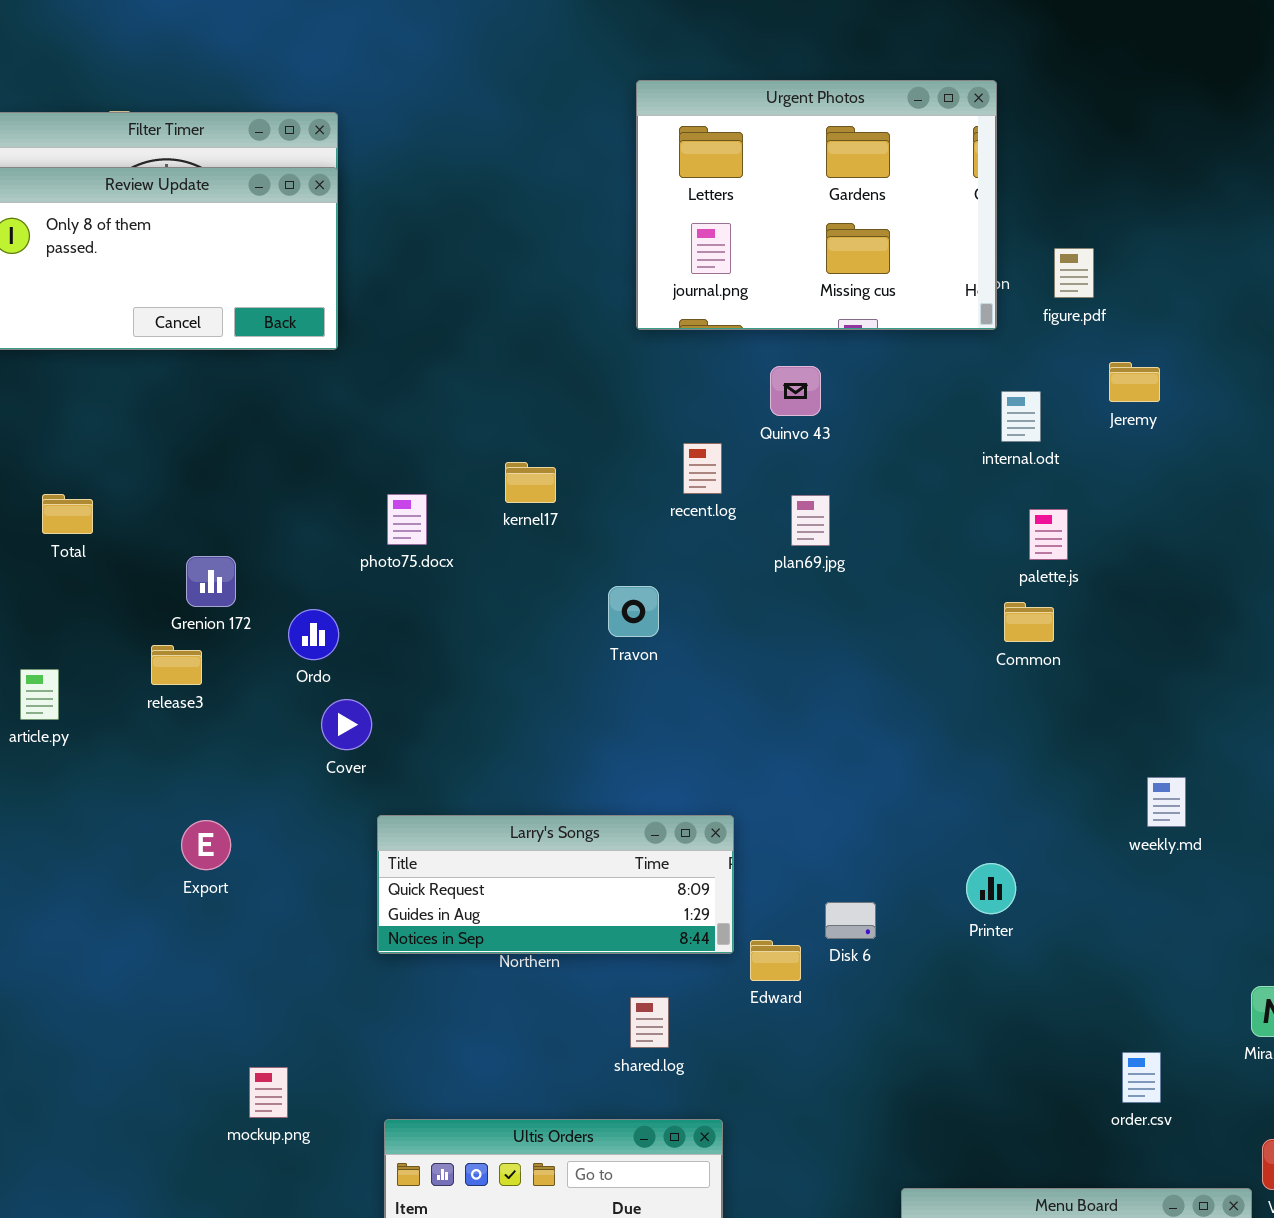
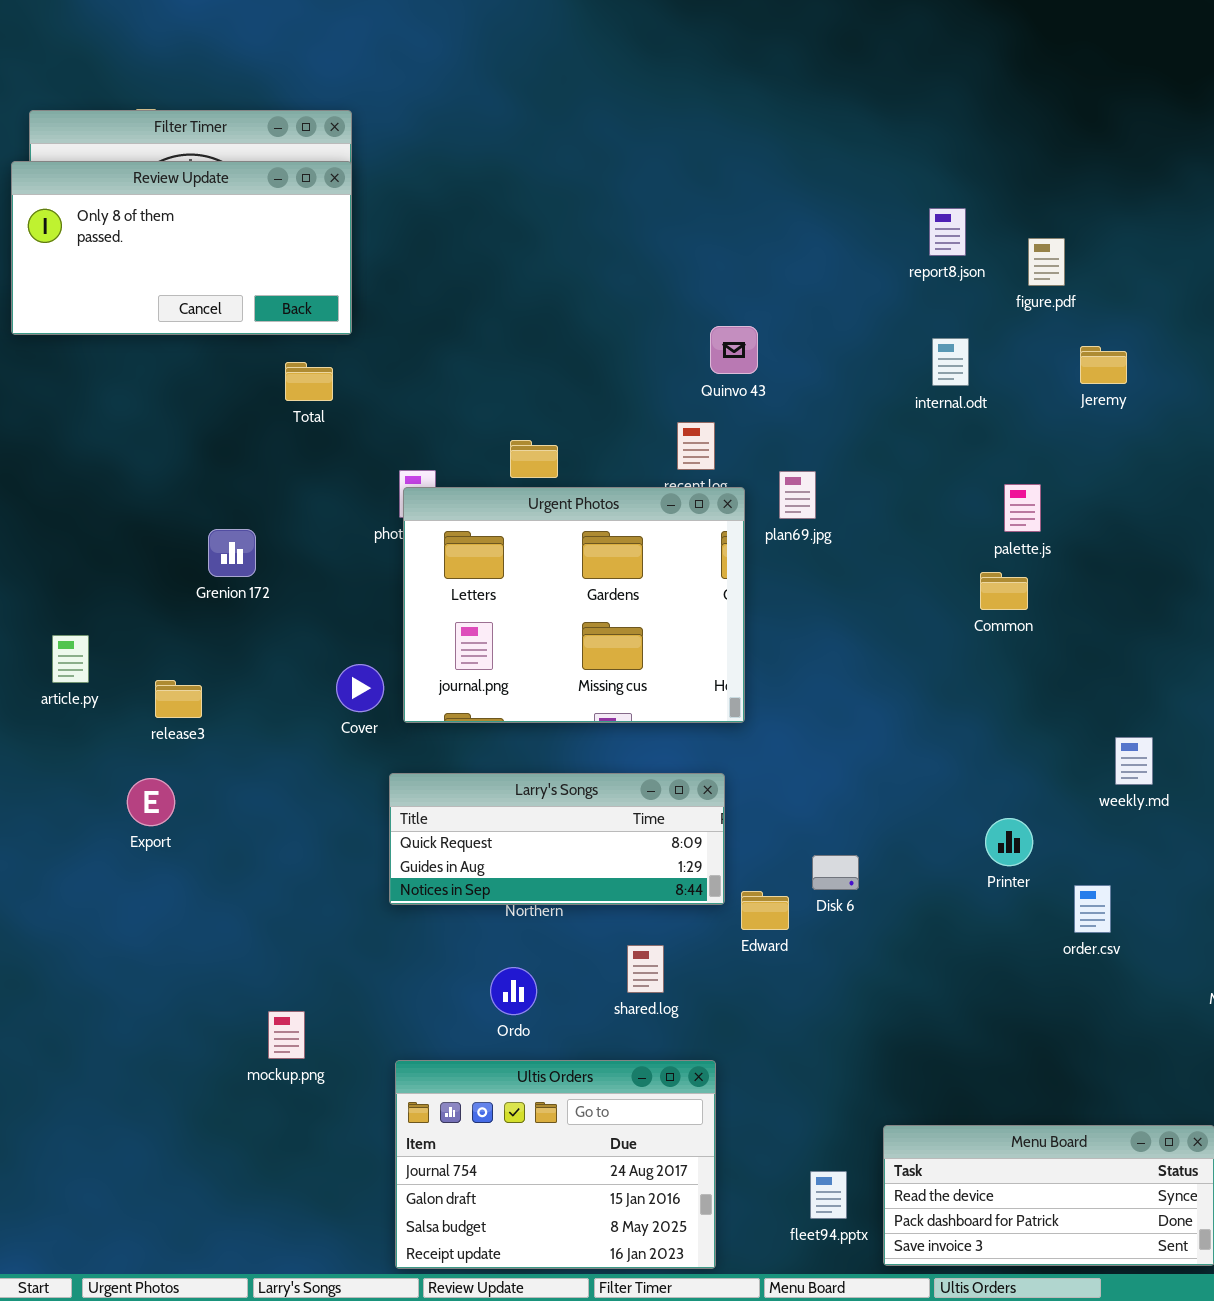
Urgent Photos: [636,80,997,330] -> [403,487,745,723], moved
Quinvo 43: [770,366,821,416] -> [710,326,758,374], moved
internal.odt: [1001,391,1041,442] -> [932,338,969,386], moved
Total: [42,494,93,534] -> [285,362,333,401], moved
Ordo: [288,609,339,660] -> [490,967,537,1015], moved
release3: [151,645,202,685] -> [155,680,202,718], moved
Export: [181,820,231,870] -> [127,778,175,826], moved
Printer: [966,863,1016,914] -> [985,818,1033,866], moved
order.csv: [1122,1052,1161,1103] -> [1074,885,1111,933], moved

